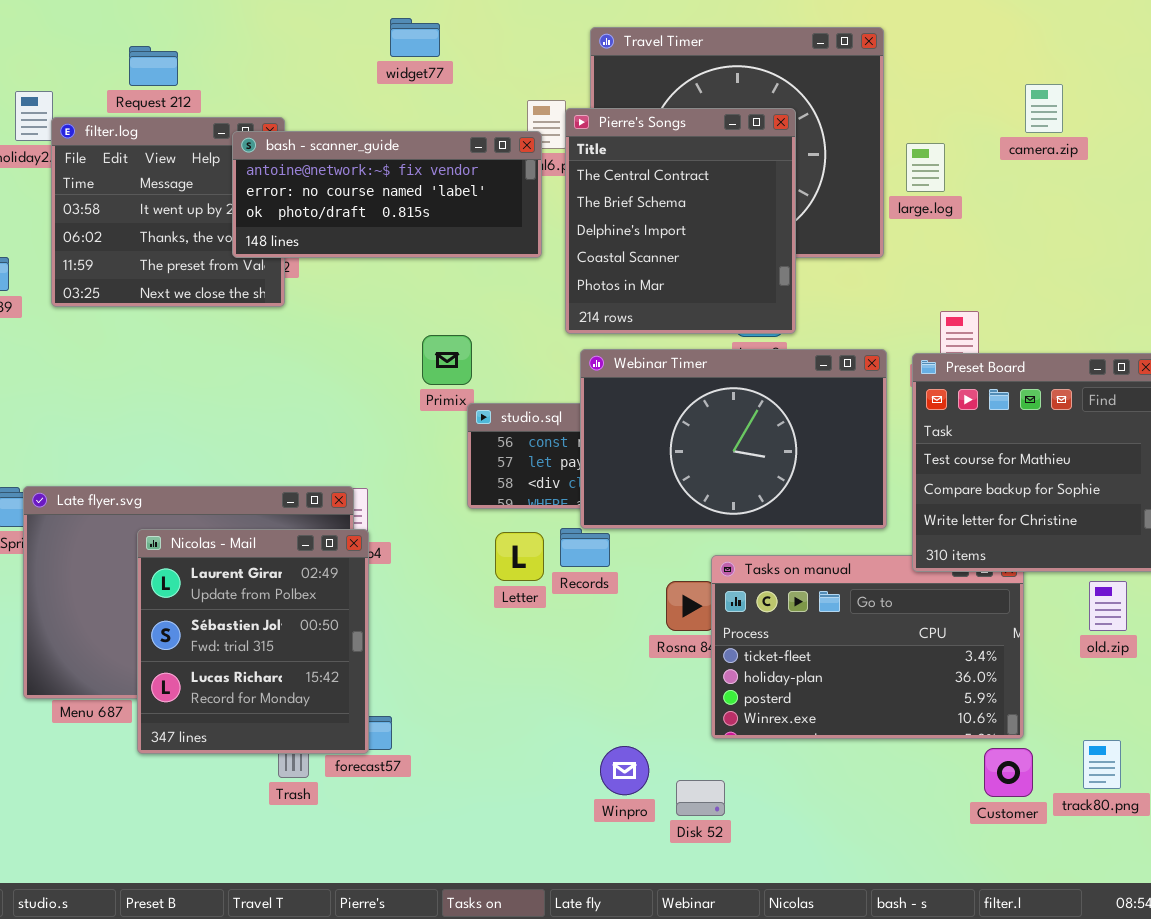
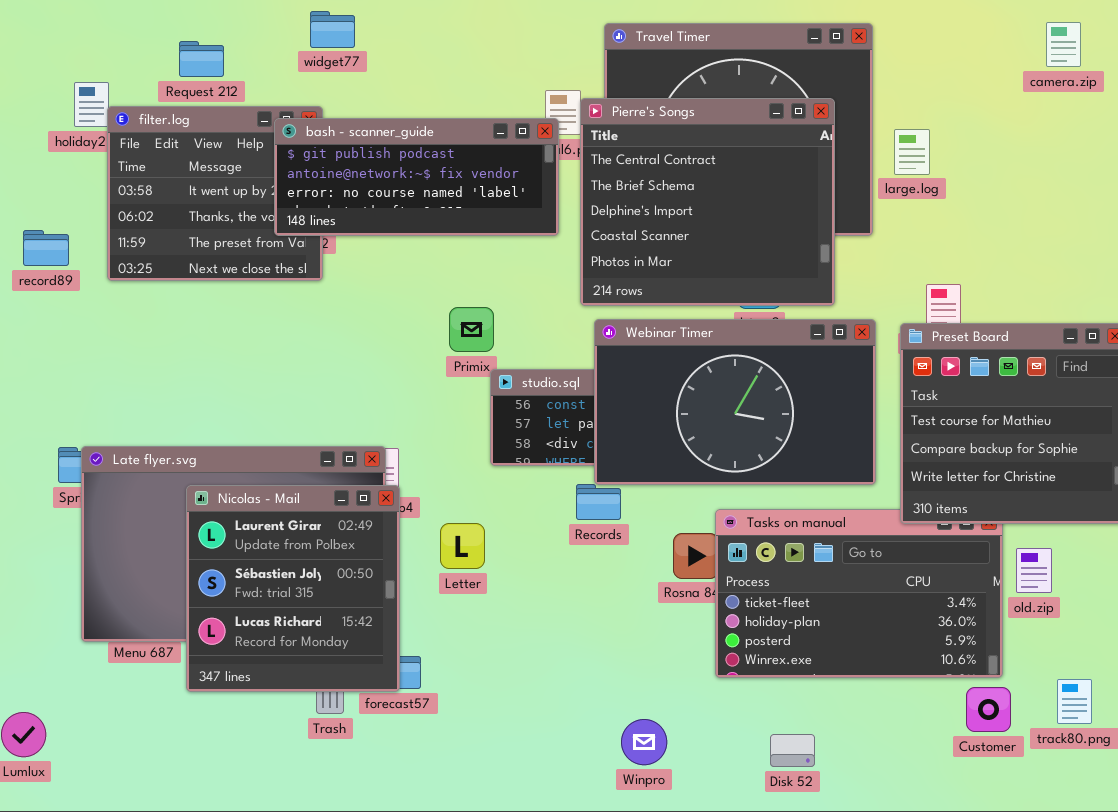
widget77: [390,18,440,57] -> [310,11,355,48], moved
camera.zip: [1025,84,1063,133] -> [1046,22,1081,67], moved
Pierre's Songs: [565,108,796,334] -> [580,98,835,306], resized
bash - scanner_guide: [232,131,542,258] -> [274,118,559,236], scrolled up 1 row
Letter: [495,532,544,581] -> [440,523,485,569], moved
old.zip: [1089,581,1127,631] -> [1016,548,1052,593], moved
Winpro: [600,746,649,795] -> [621,719,667,765], moved
Disk 52: [676,780,725,816] -> [770,734,815,767], moved

